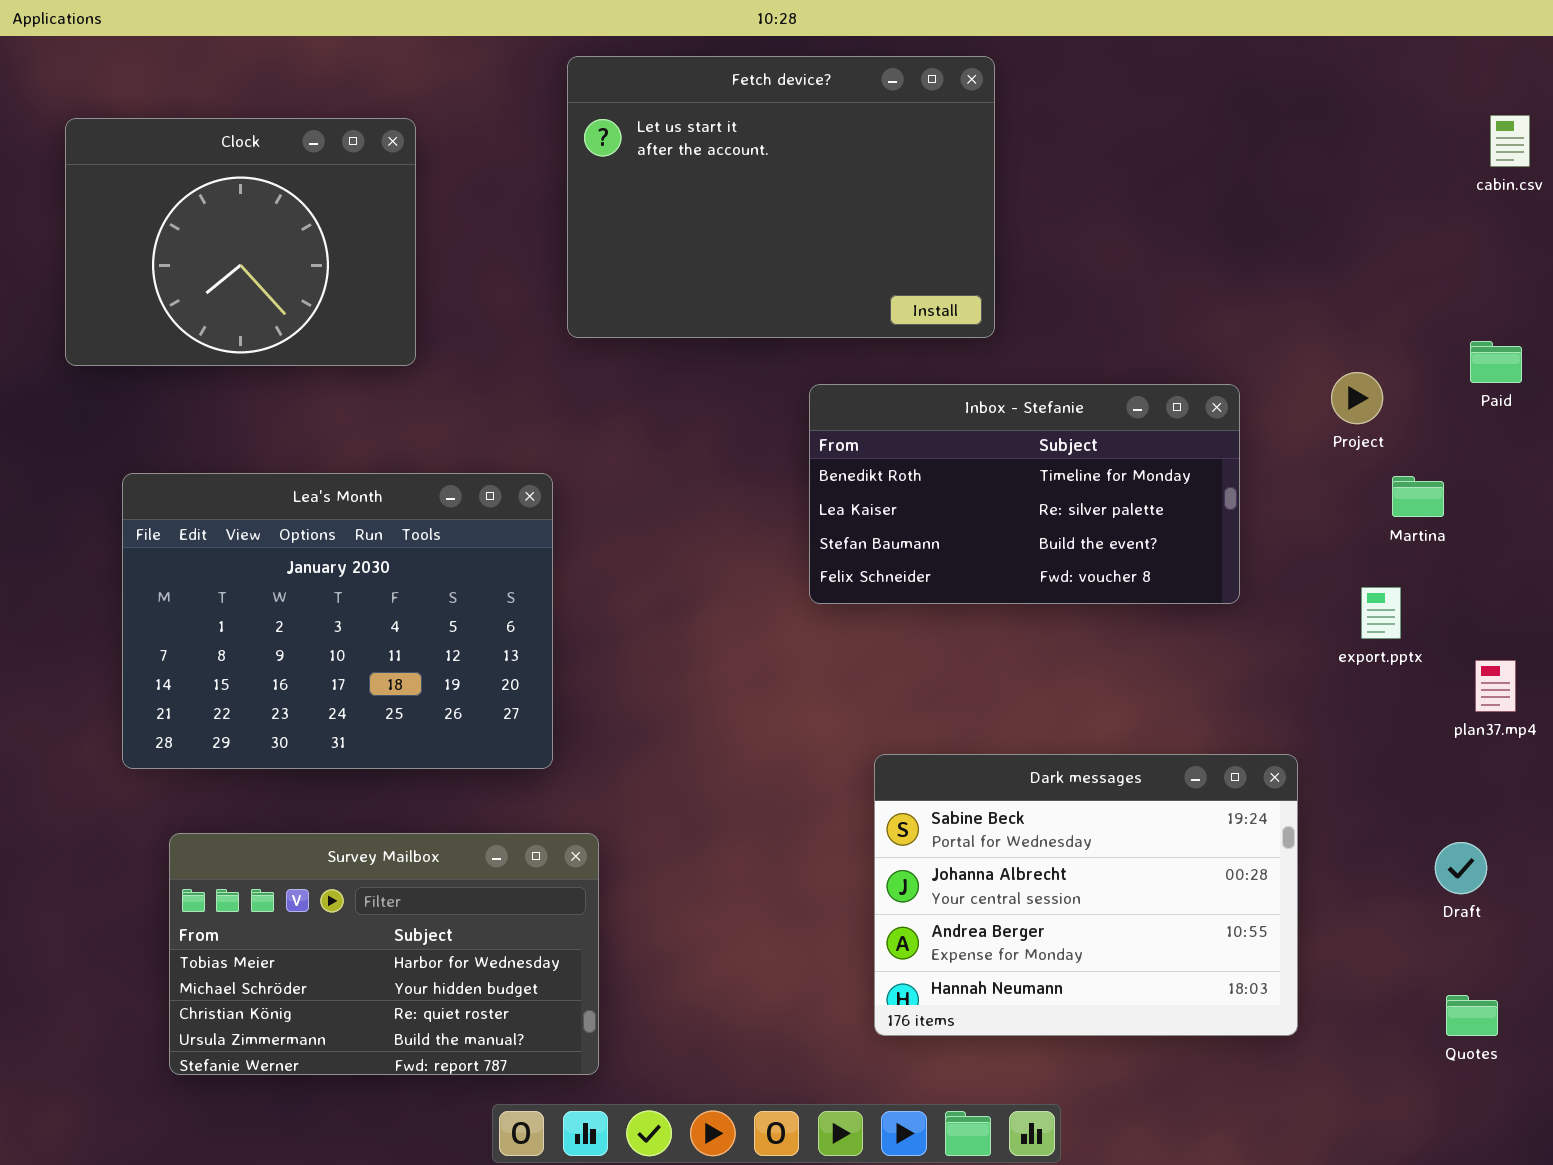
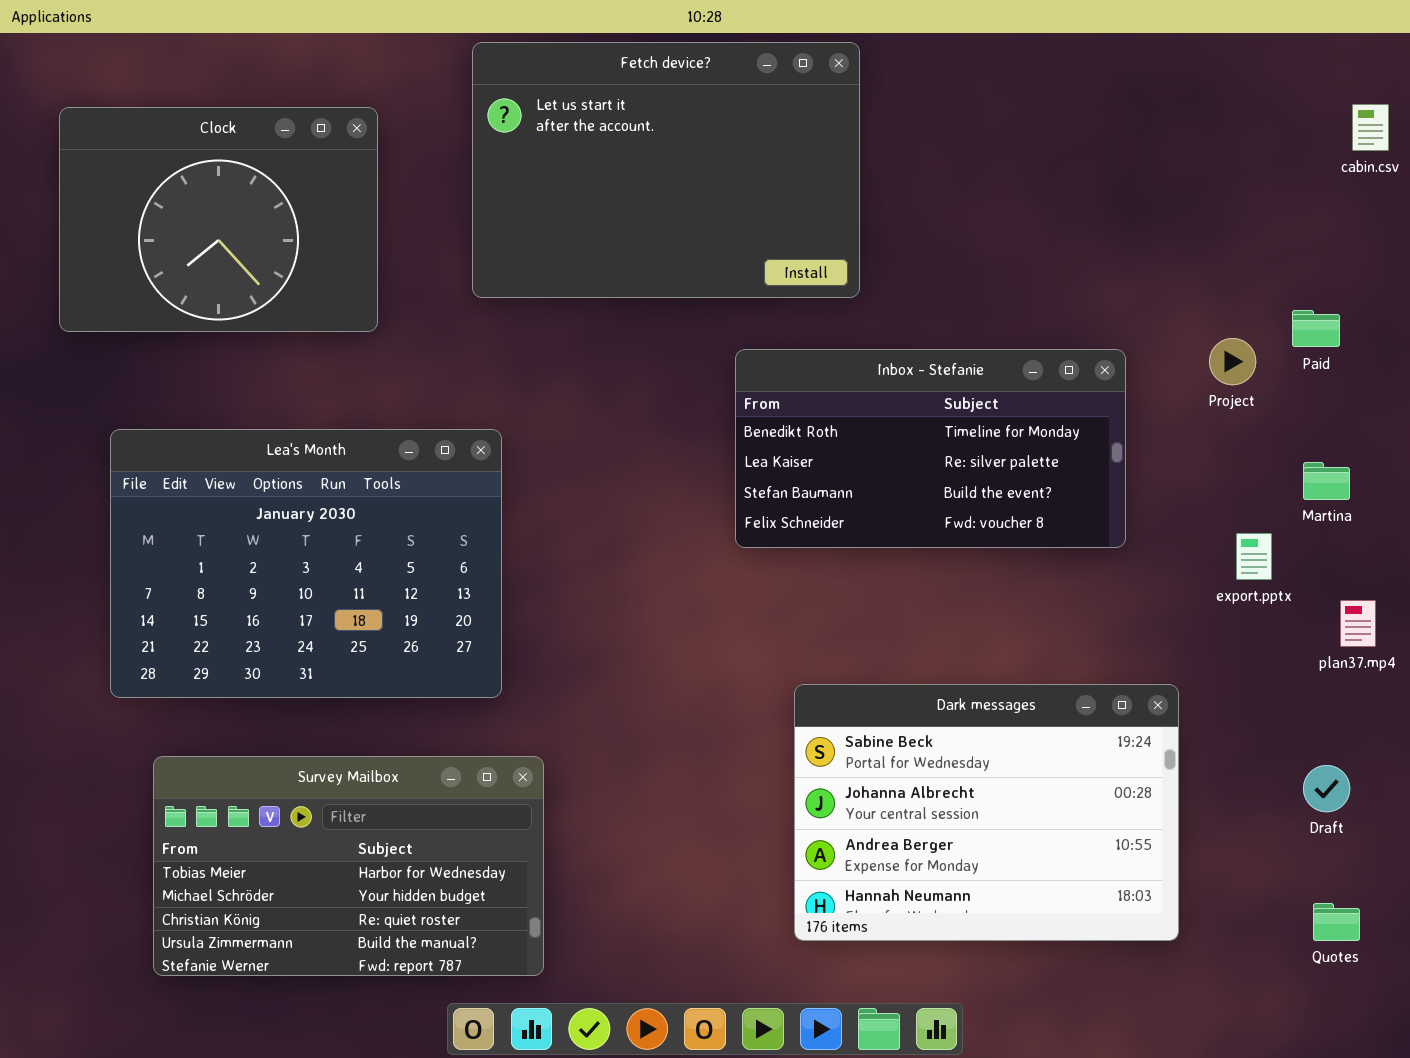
Fetch device?: [567,56,995,338] -> [472,42,860,298], moved
Paid: [1470,341,1522,383] -> [1292,310,1340,347], moved
Martina: [1392,476,1444,517] -> [1303,462,1350,500], moved

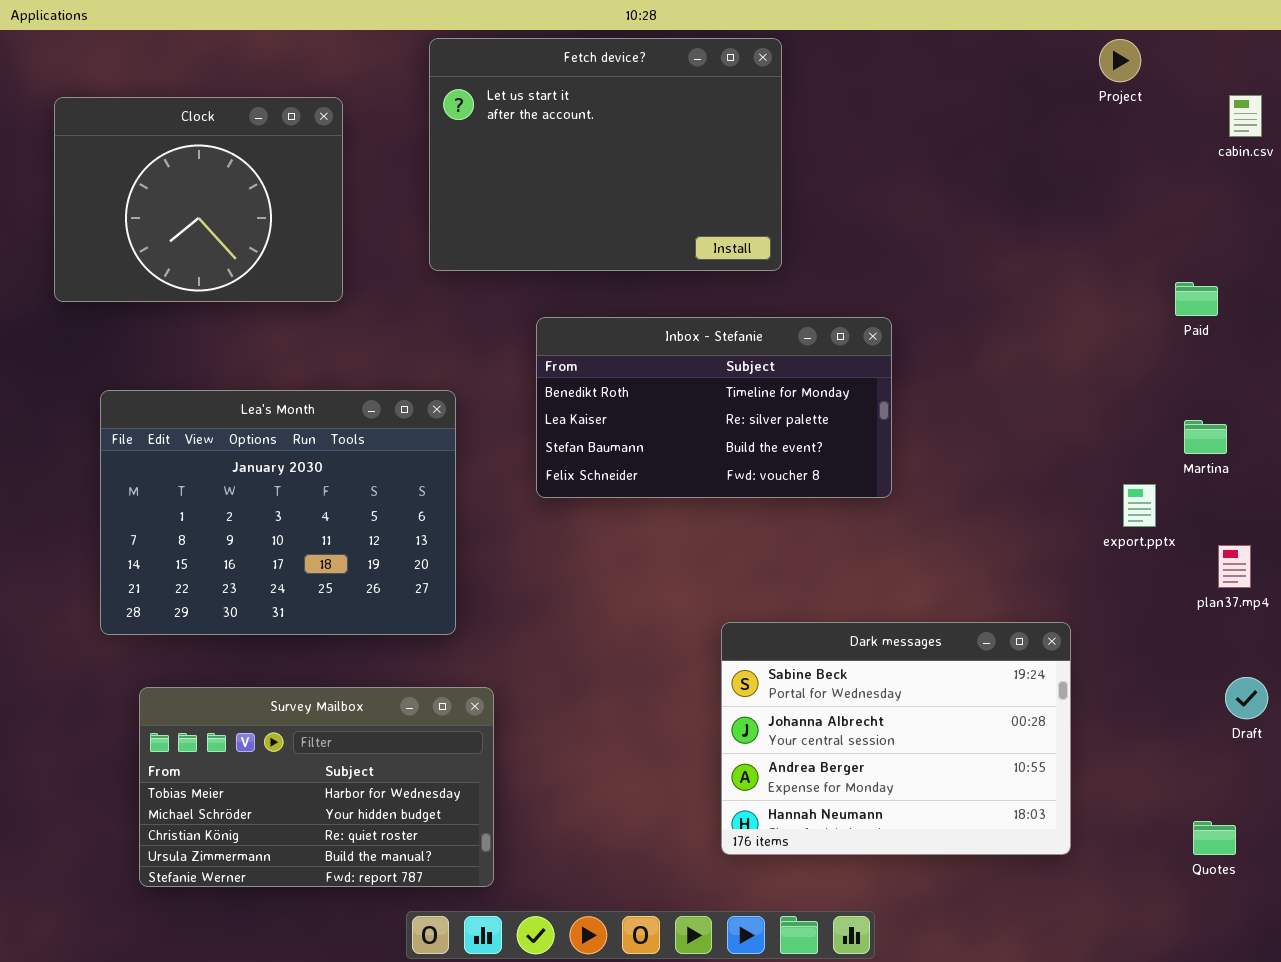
Project: [1209,338,1256,385] -> [1099,39,1141,82], moved
Inbox - Stefanie: [735,349,1126,548] -> [536,317,892,498], moved
Draft: [1303,765,1350,812] -> [1225,677,1268,719], moved

